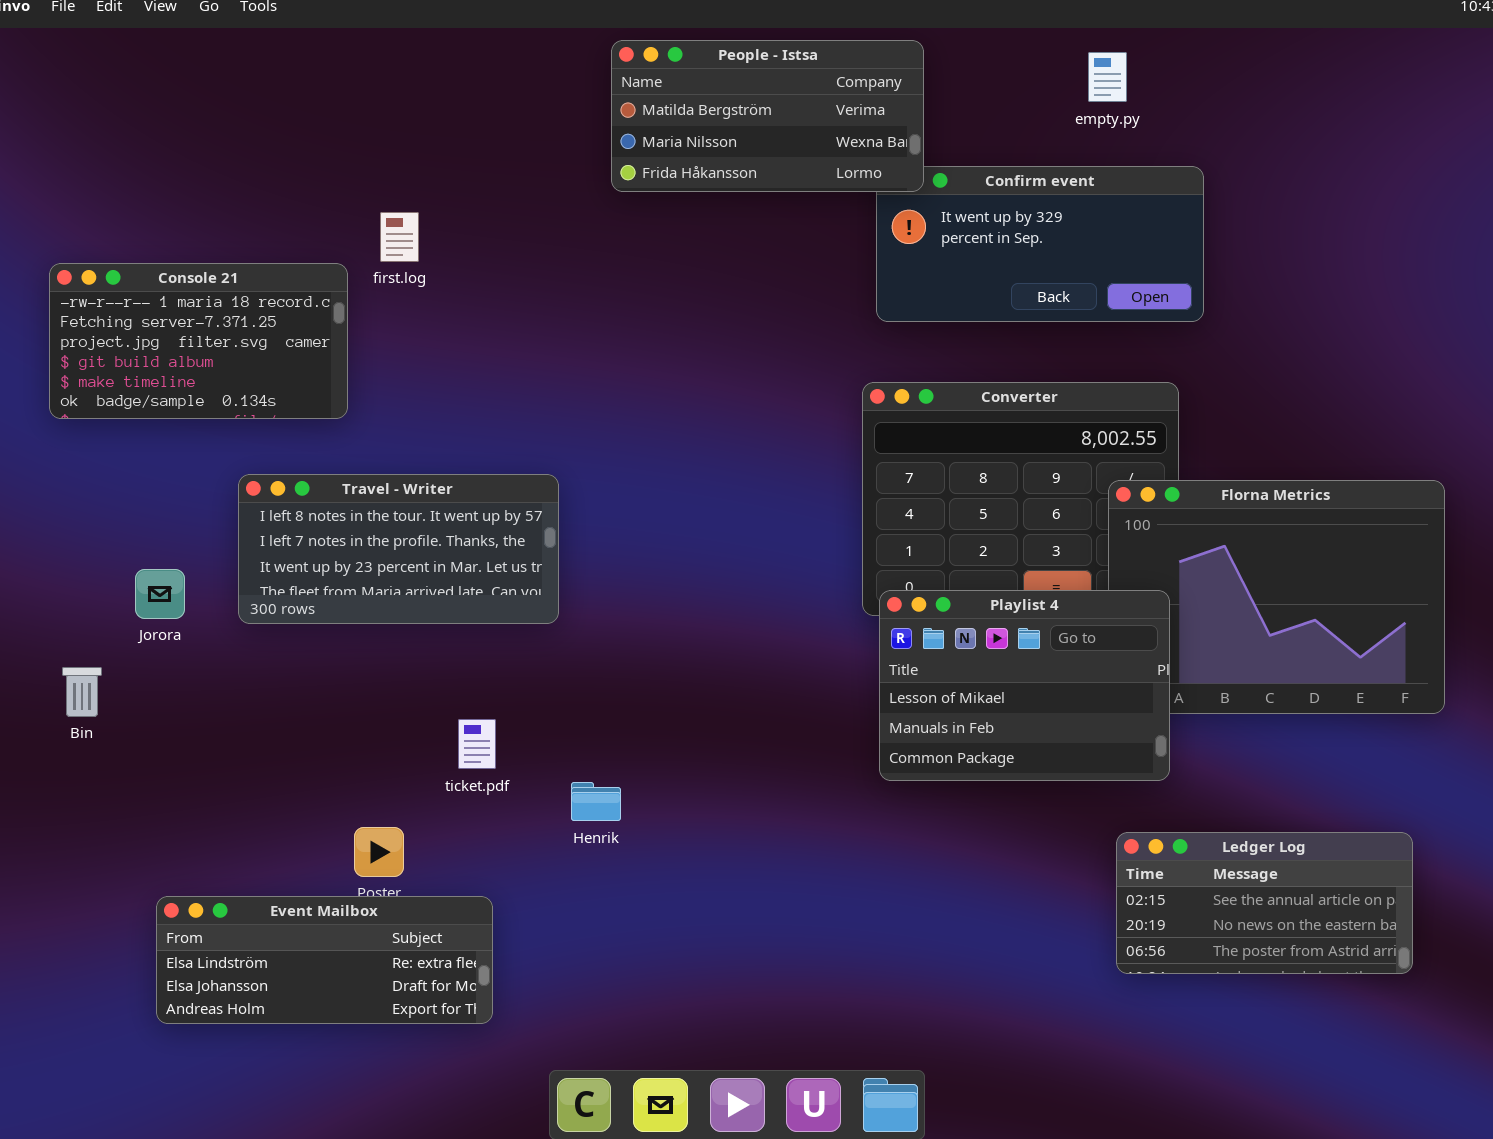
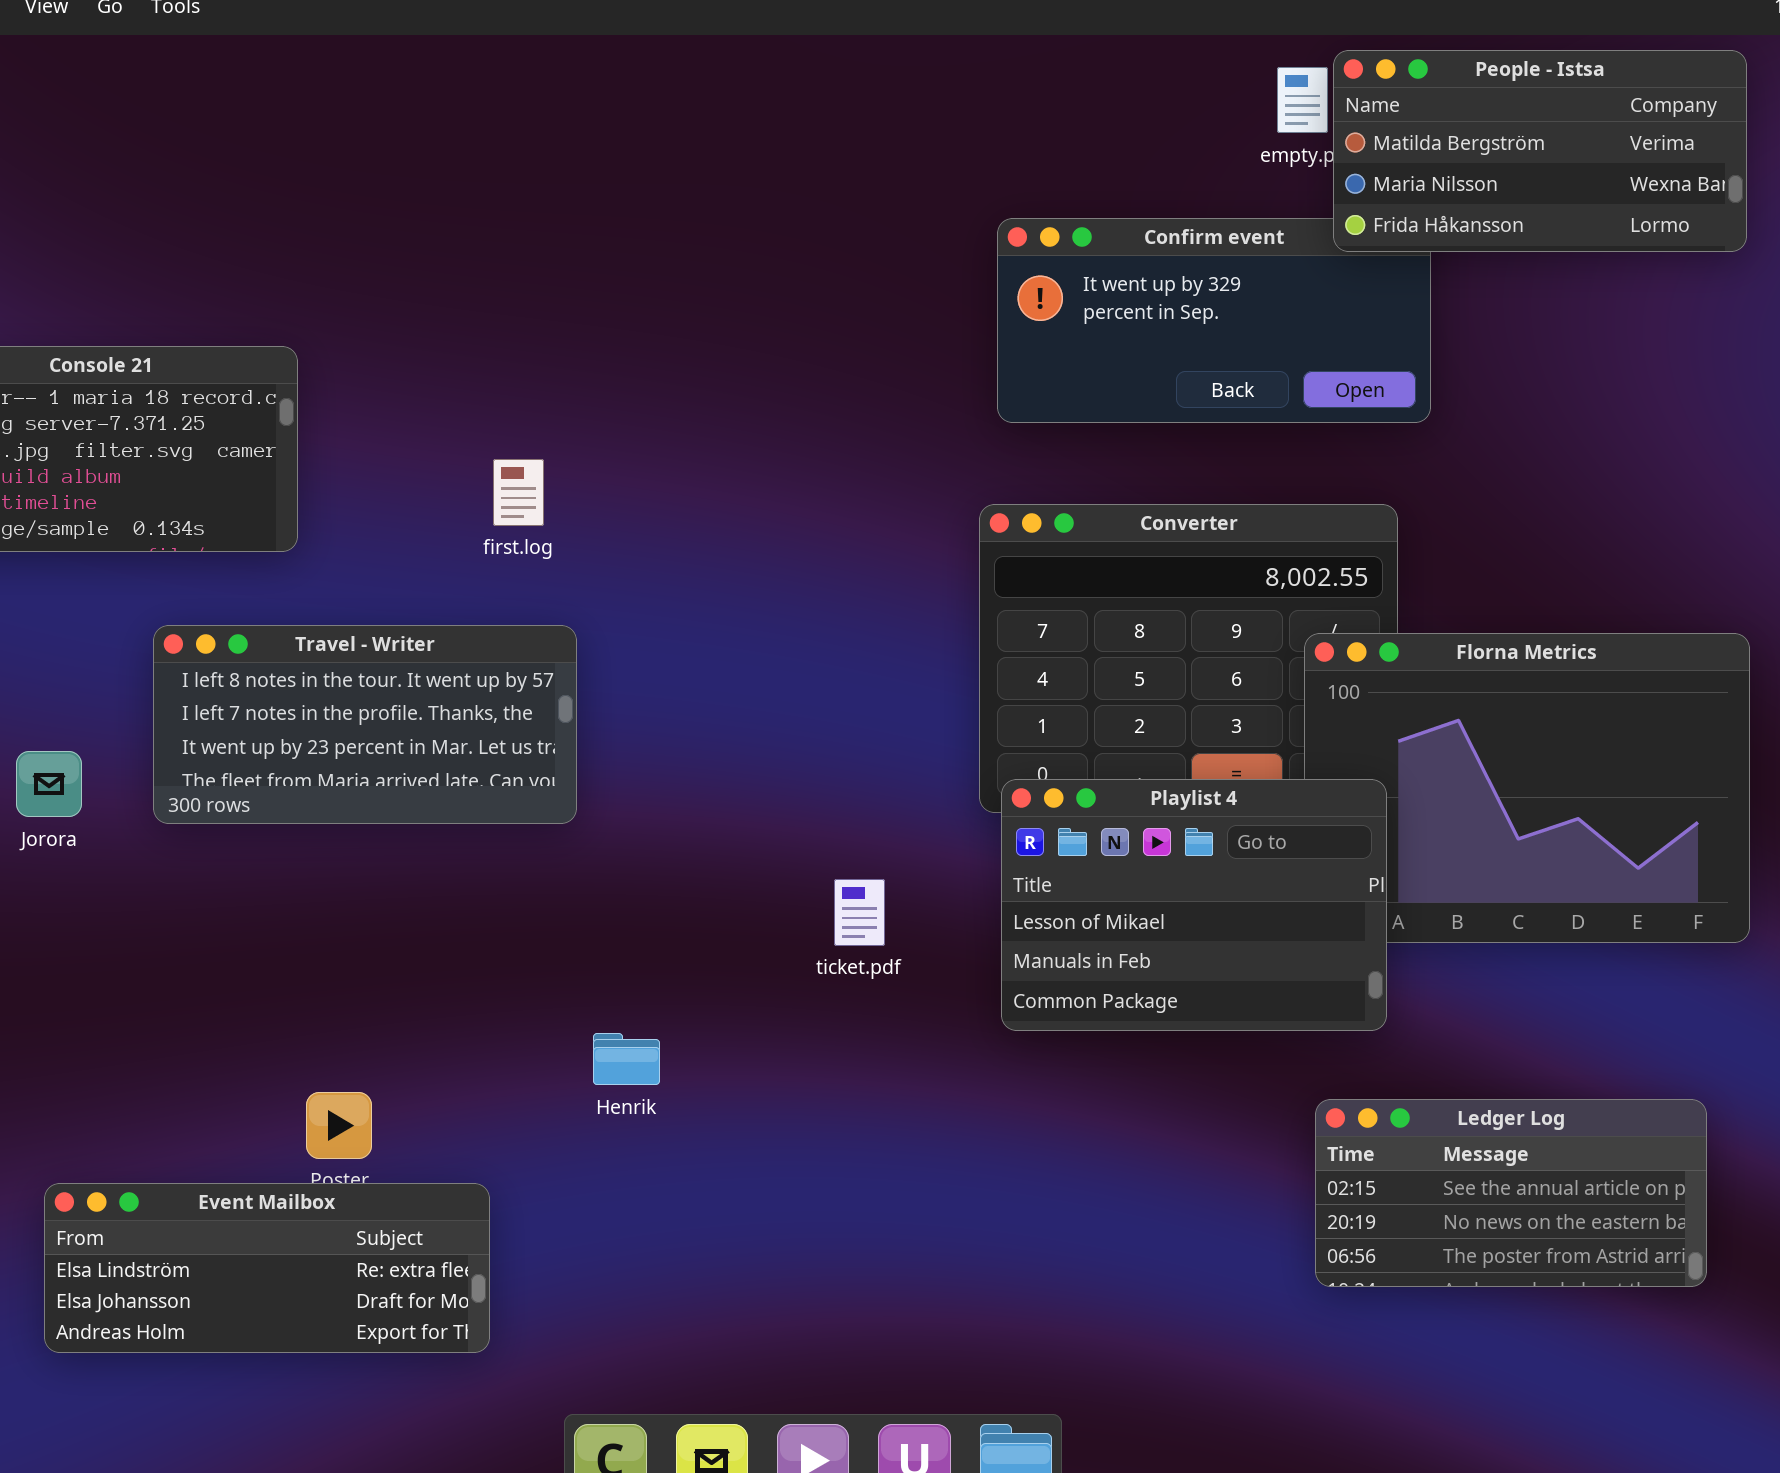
People - Istsa: [611,40,924,192] -> [1333,50,1747,252], moved
first.log: [380,212,419,262] -> [493,459,544,526], moved
ticket.pdf: [458,719,496,769] -> [834,879,885,946], moved

